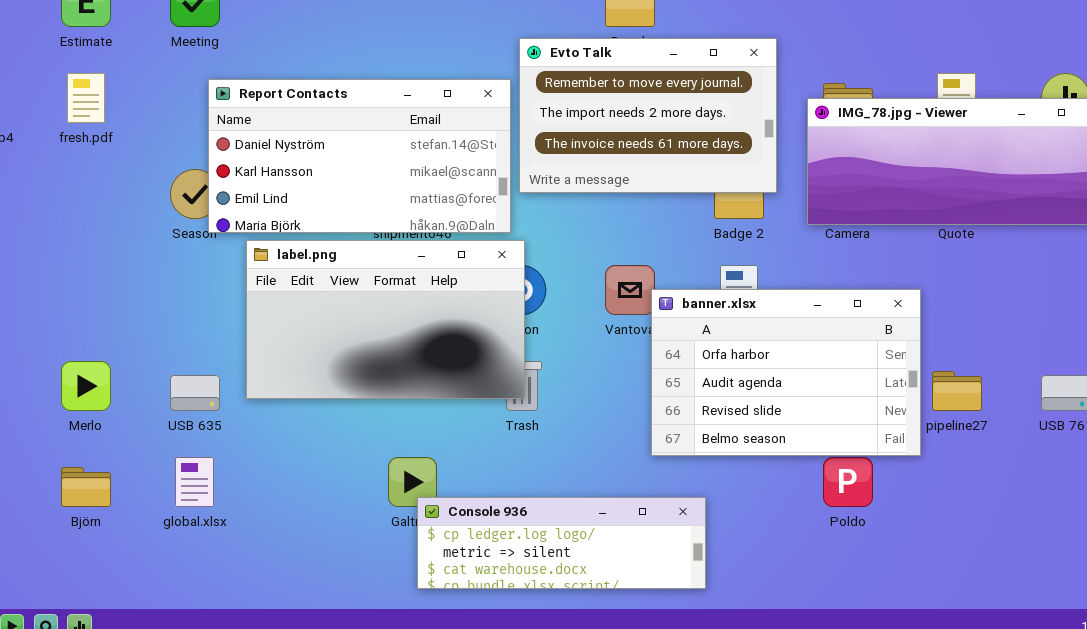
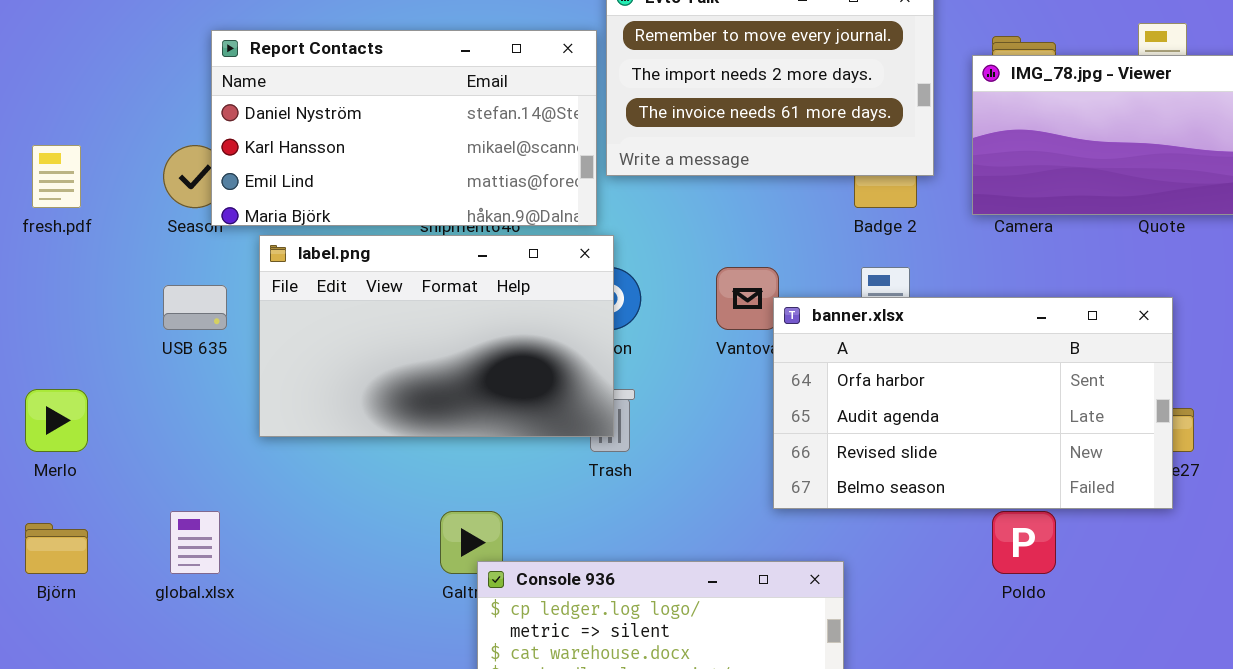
fresh.pdf: [67,73,105,123] -> [32,145,81,208], moved
banner.xlsx: [651,289,921,456] -> [773,297,1173,509], resized
USB 635: [170,375,220,411] -> [163,285,227,330], moved

